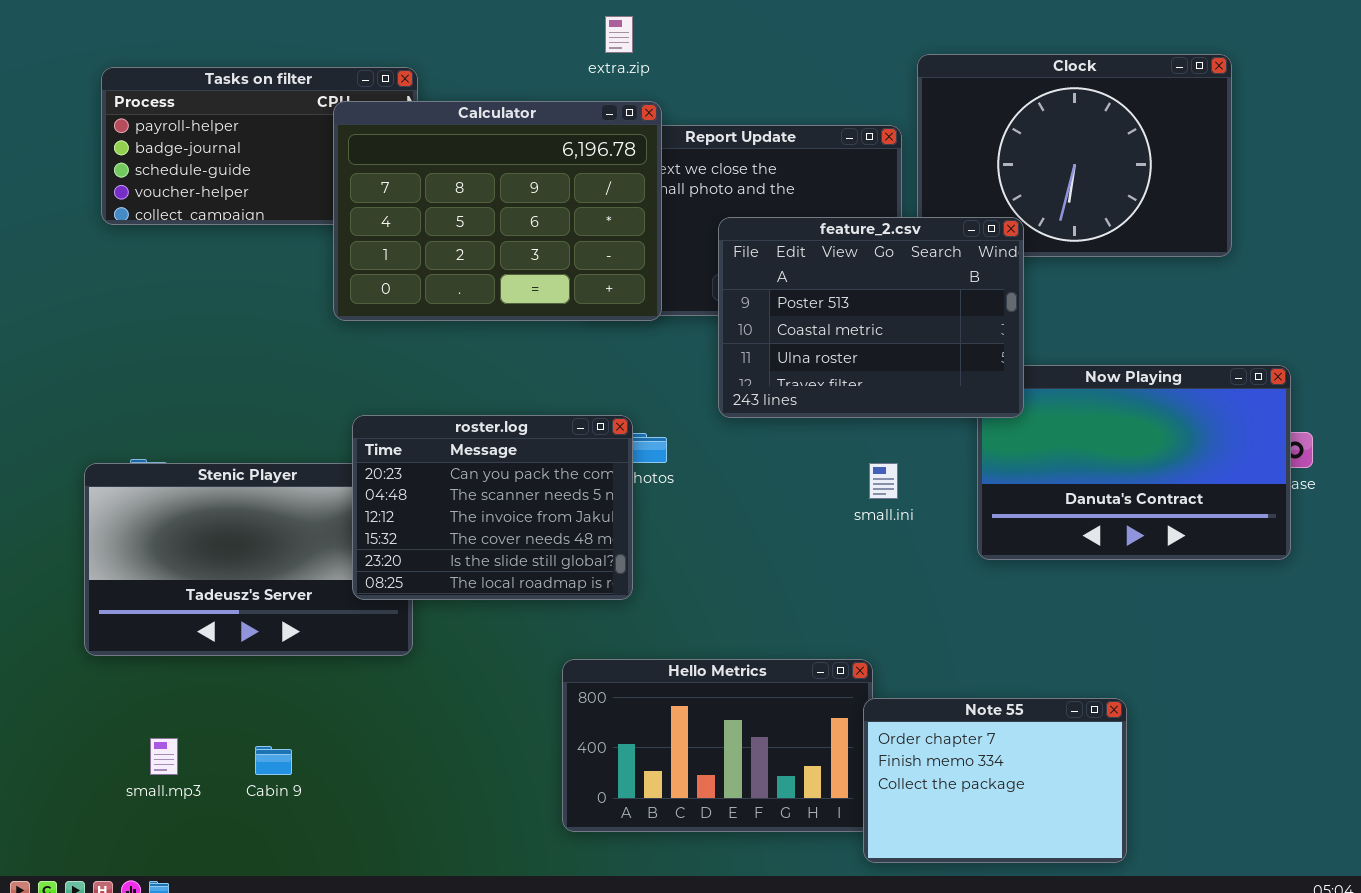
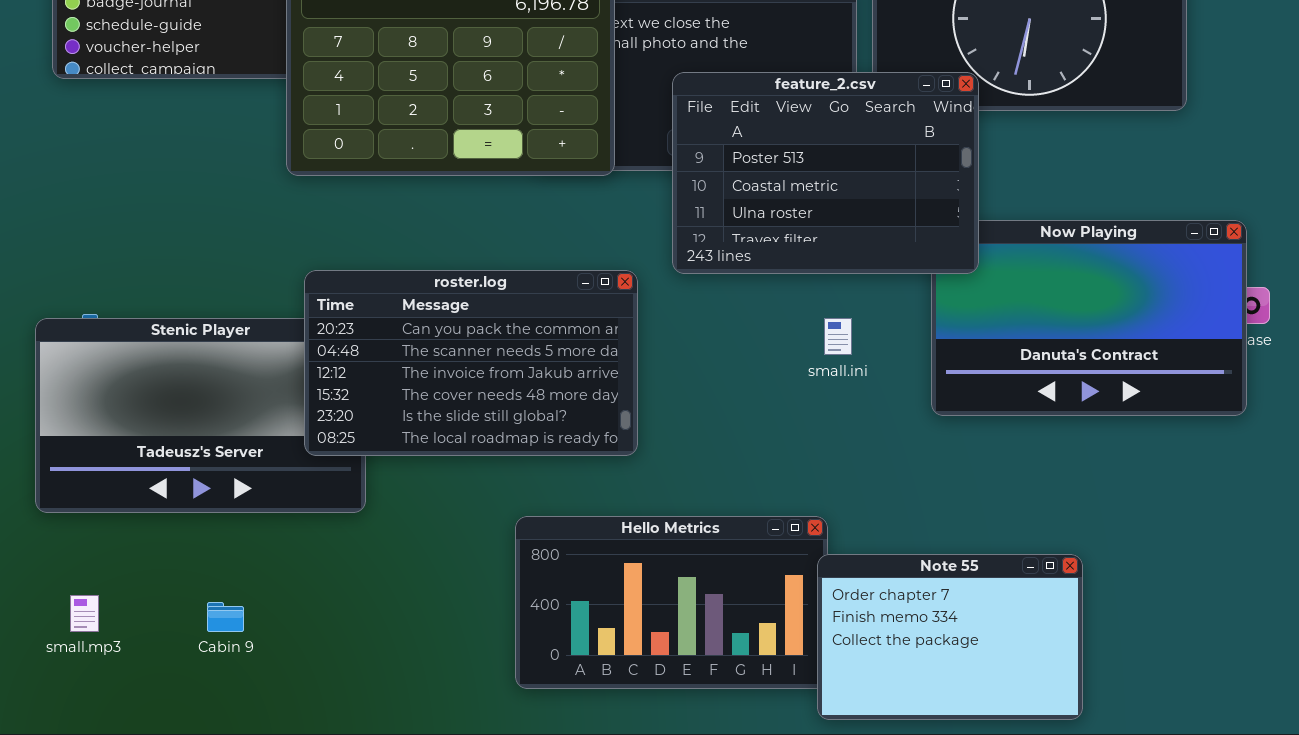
roster.log: [352,415,633,600] -> [304,270,638,456], resized
small.mp3: [150,738,178,775] -> [70,595,99,632], moved

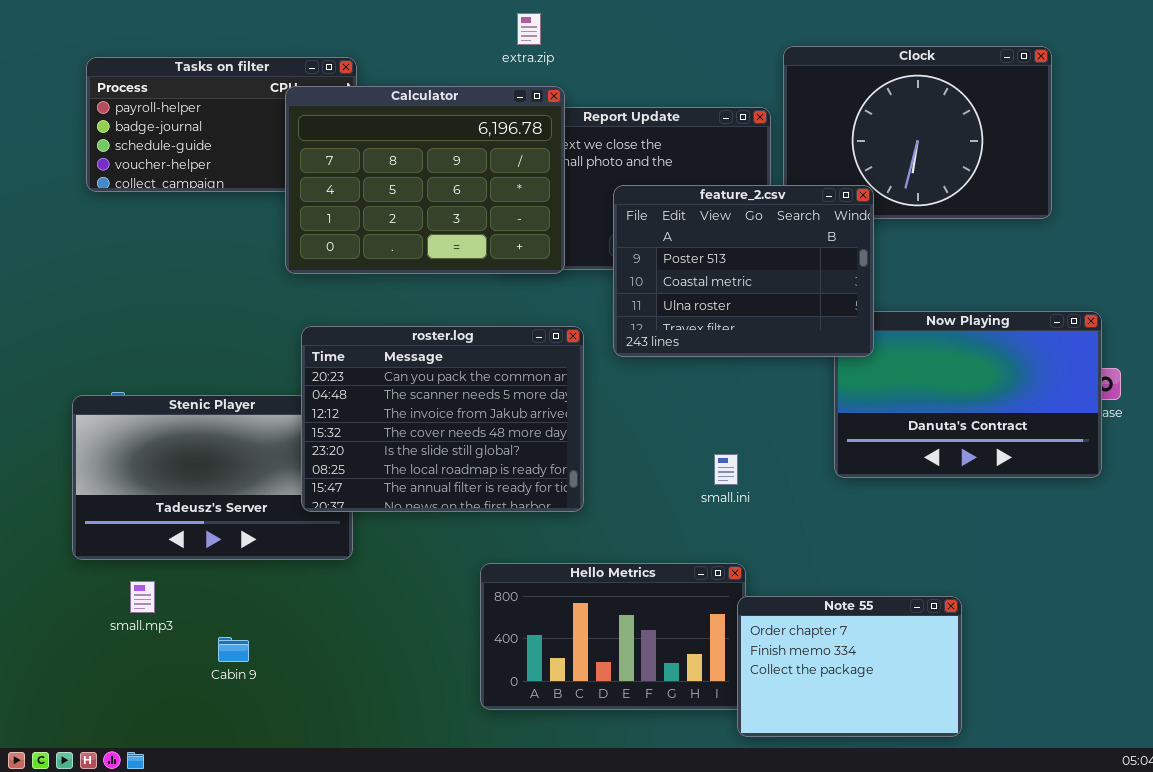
roster.log: [304,270,638,456] -> [301,326,584,512], resized
small.ini: [824,318,852,355] -> [714,454,738,485], moved
small.mp3: [70,595,99,632] -> [130,581,155,613], moved

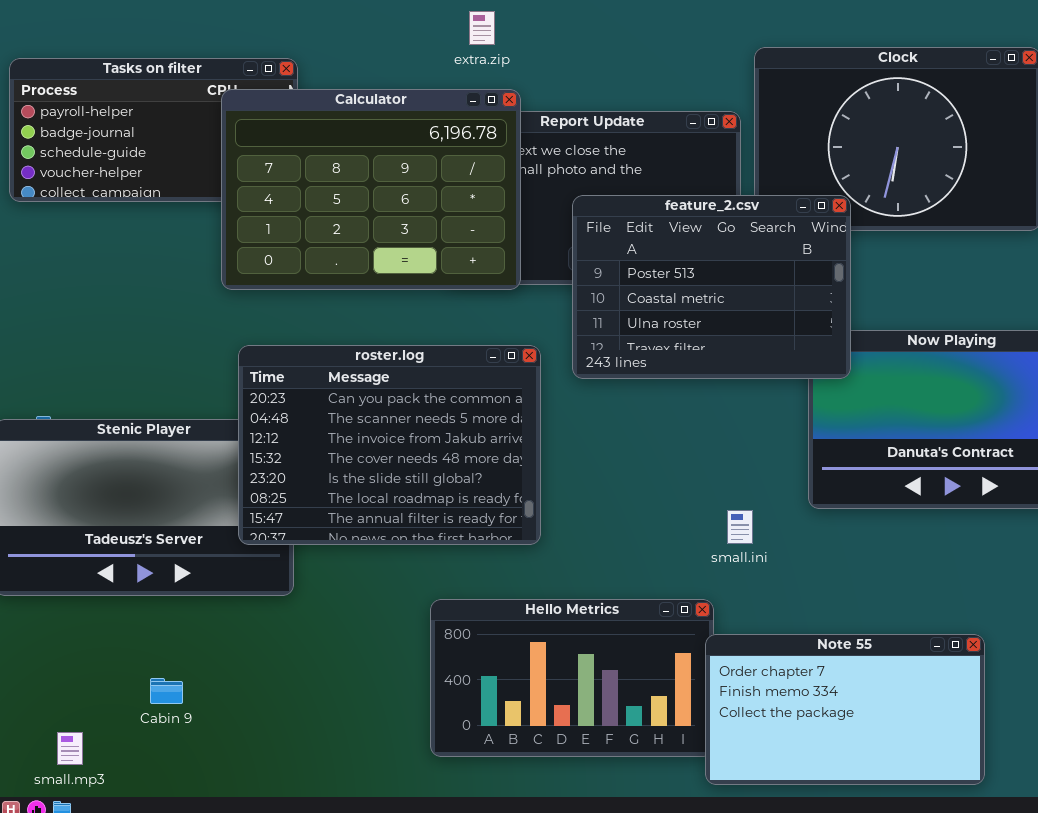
small.ini: [714,454,738,485] -> [727,510,753,544], moved
small.mp3: [130,581,155,613] -> [57,732,83,765], moved
Note 55: [737,596,962,737] -> [705,634,985,785], resized

